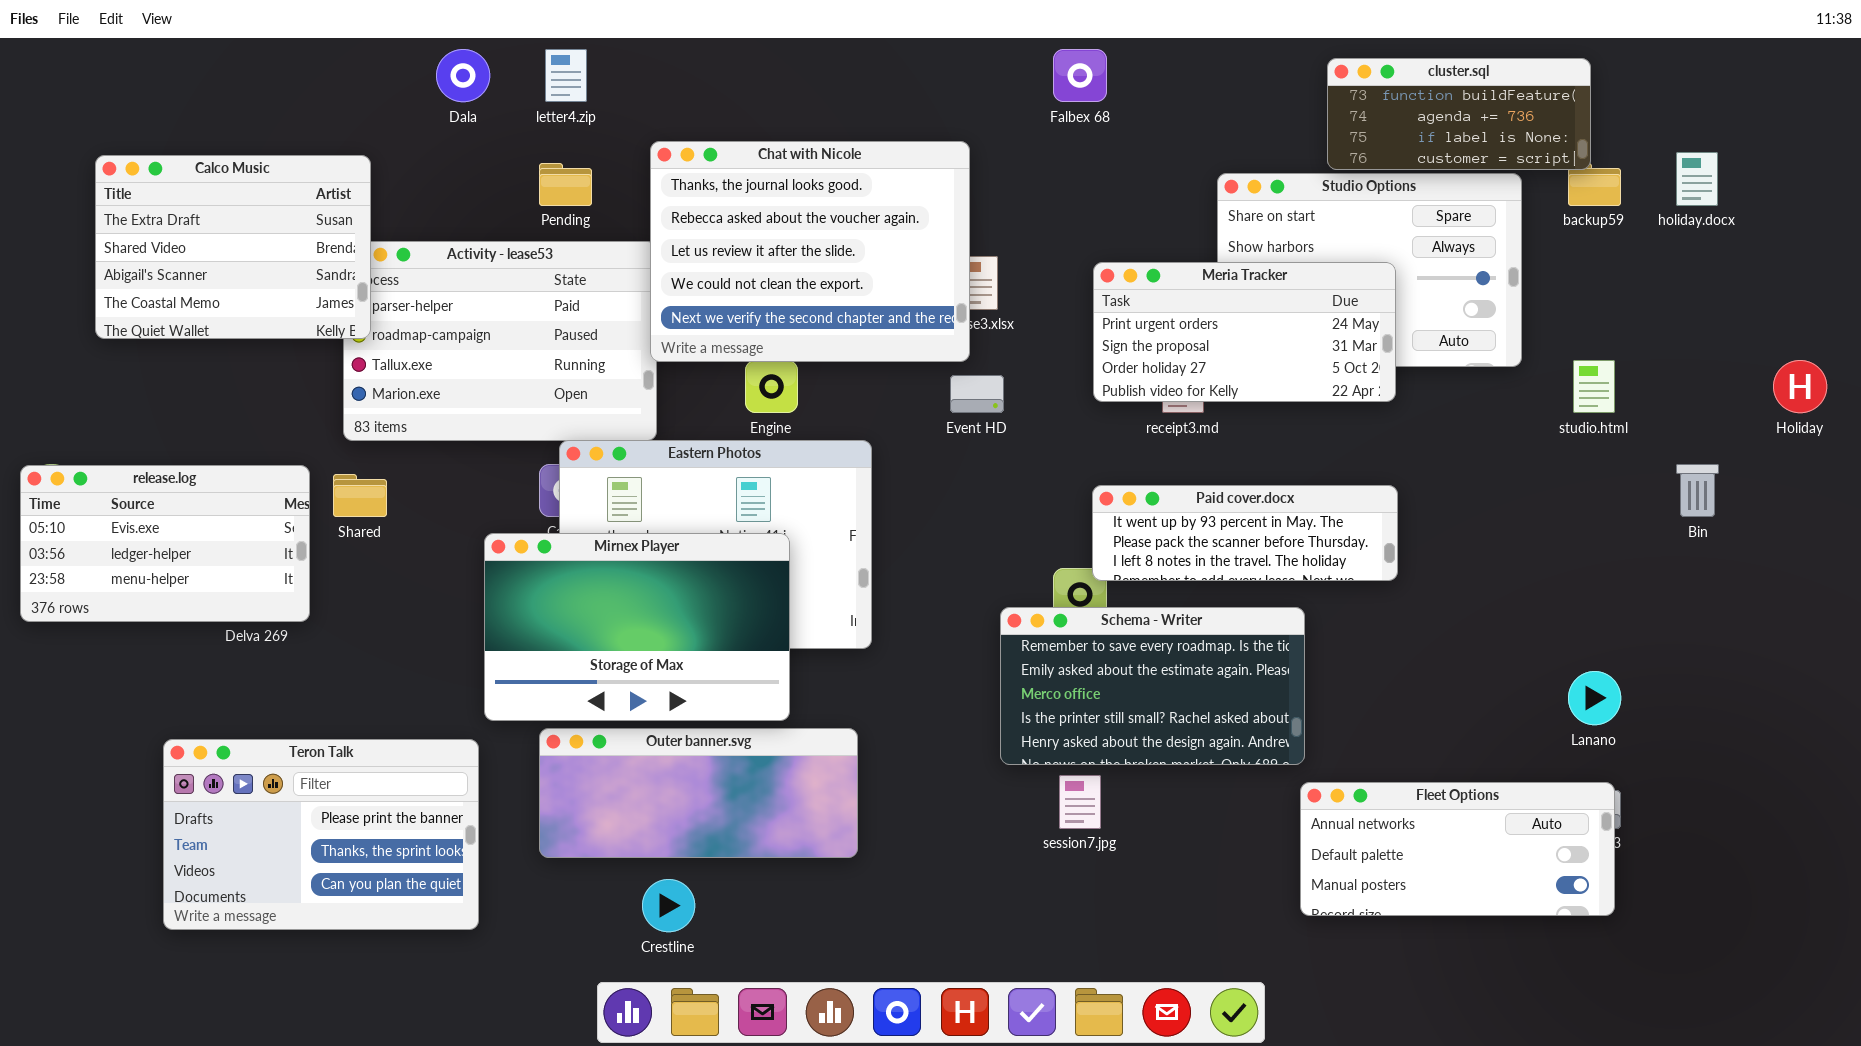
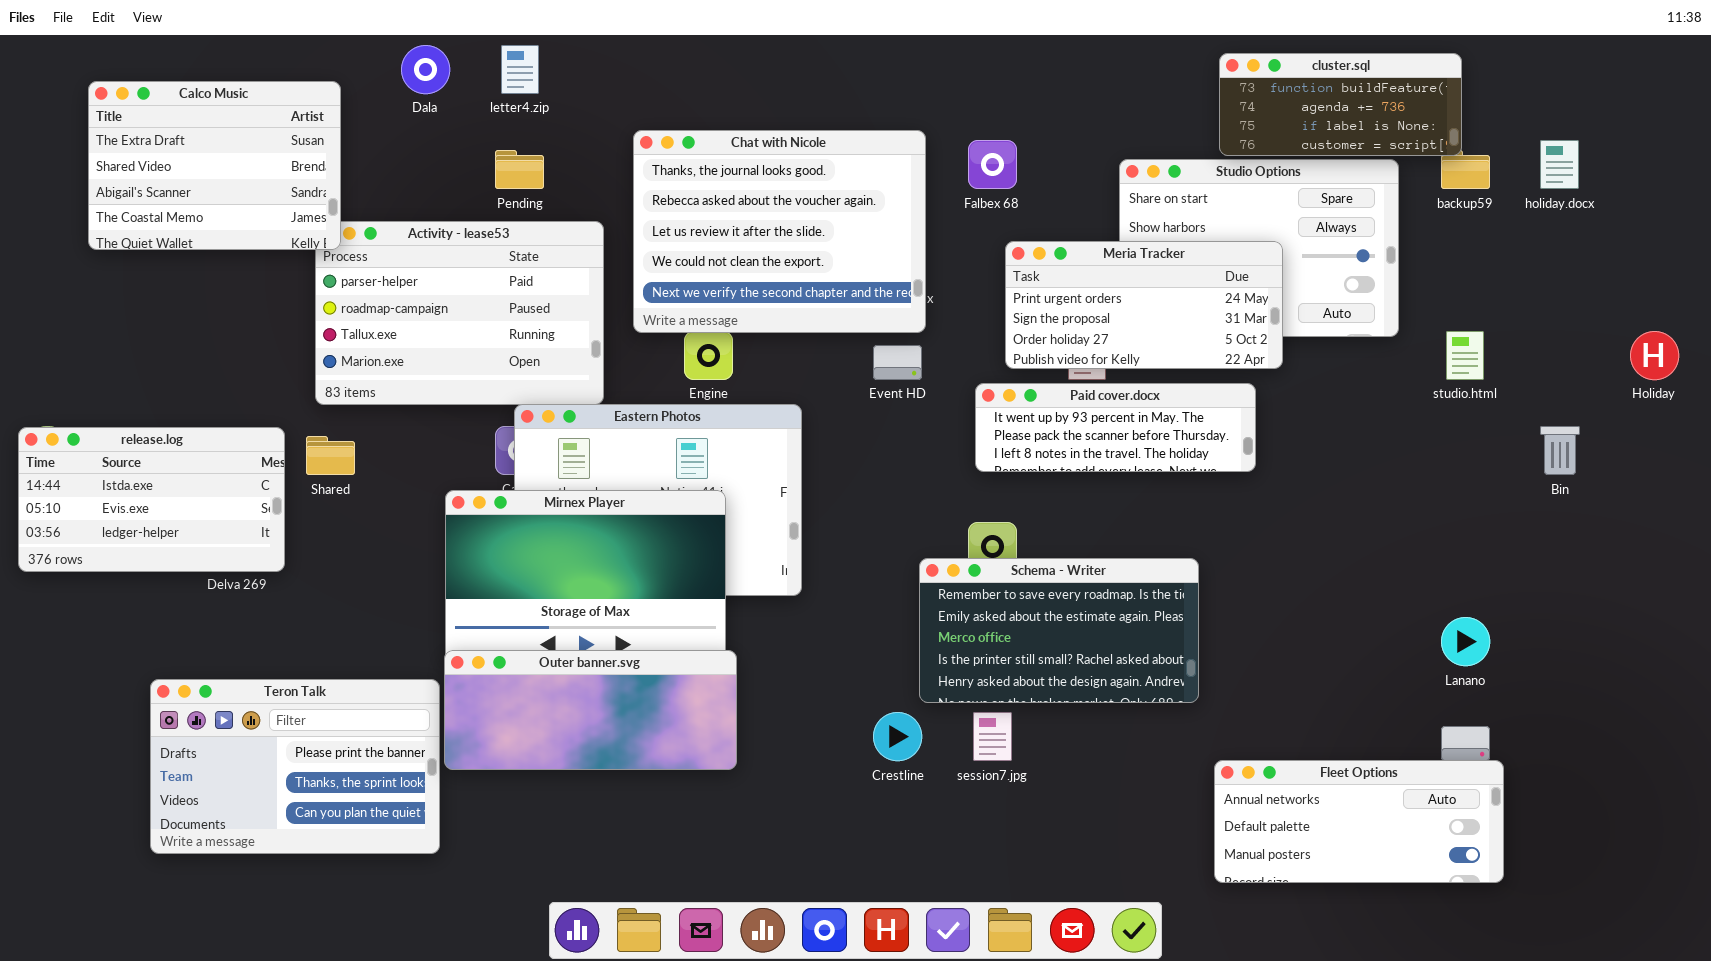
Falbex 68: [1053,49,1107,102] -> [968,140,1017,189], moved
Chat with Nicole: [650,141,970,362] -> [633,130,926,333], moved
Calco Music: [95,155,371,339] -> [88,81,341,250], moved
release.log: [20,465,310,622] -> [18,427,285,572], scrolled up 1 row
Paid cover.docx: [1092,485,1398,581] -> [975,383,1256,472], moved
Outer banner.svg: [539,728,858,858] -> [444,650,737,770], moved
Fleet Options: [1300,782,1615,916] -> [1214,760,1504,883], moved
Crestline: [642,879,695,932] -> [873,712,922,761], moved

